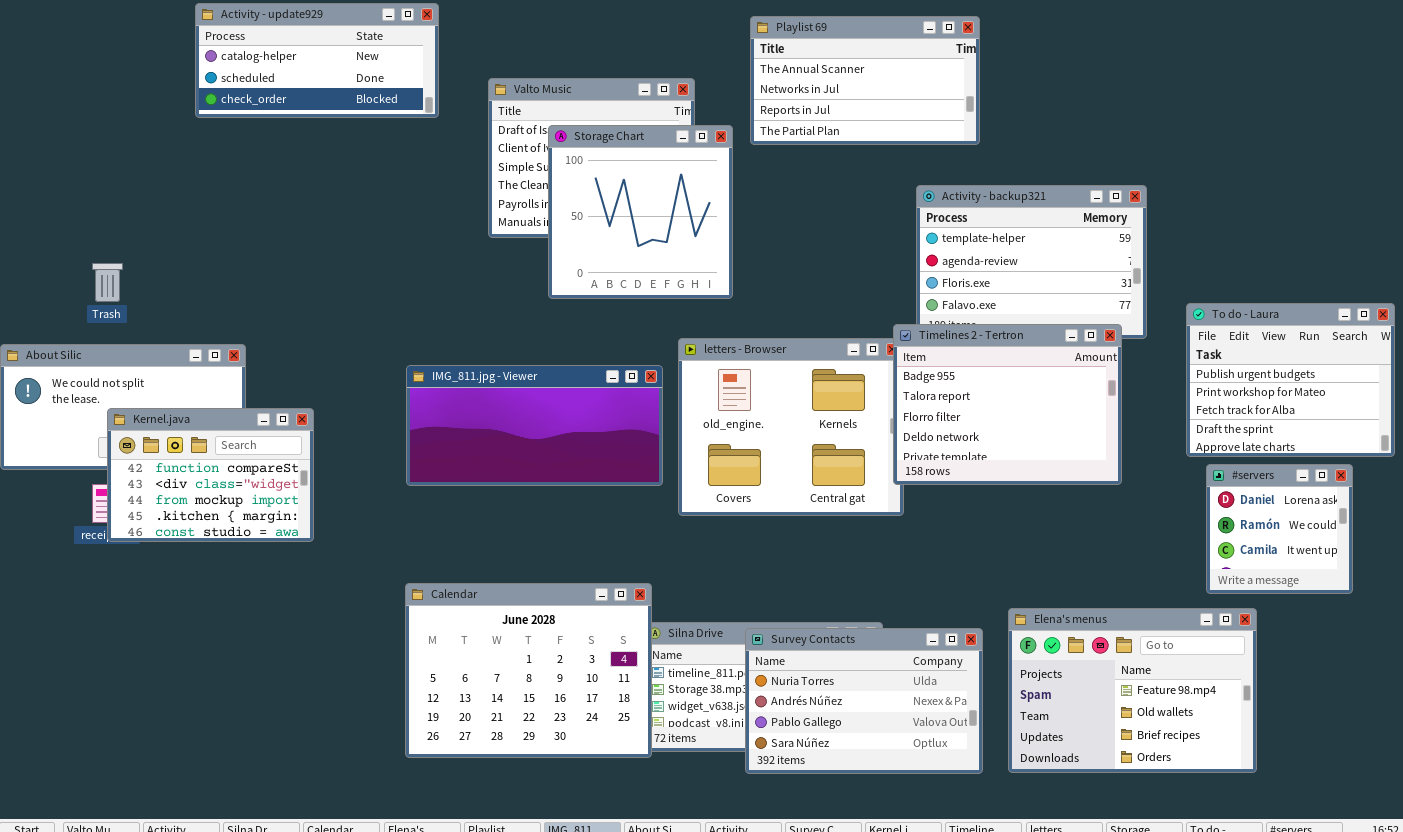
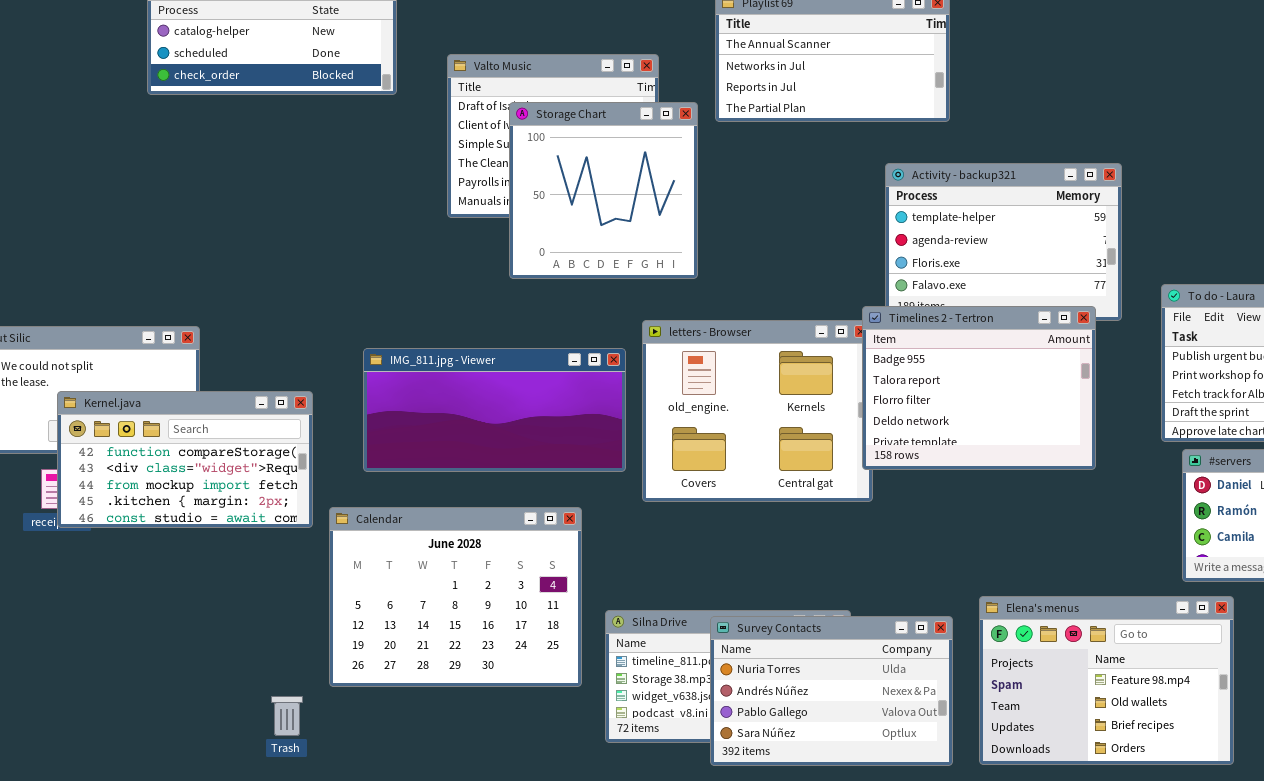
Trash: [92,263,123,302] -> [271,696,303,736], moved
Kernel.java: [107,408,314,542] -> [57,391,313,528], resized
Calendar: [405,583,652,758] -> [329,507,582,687], moved

